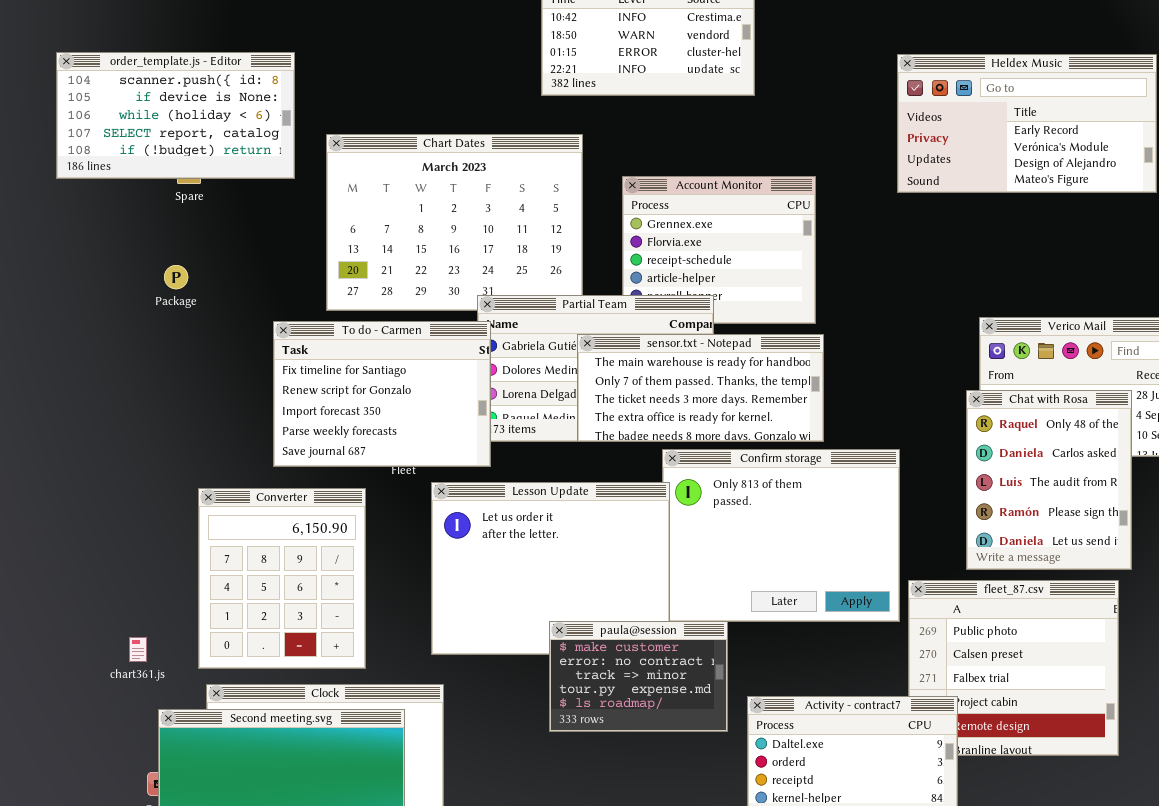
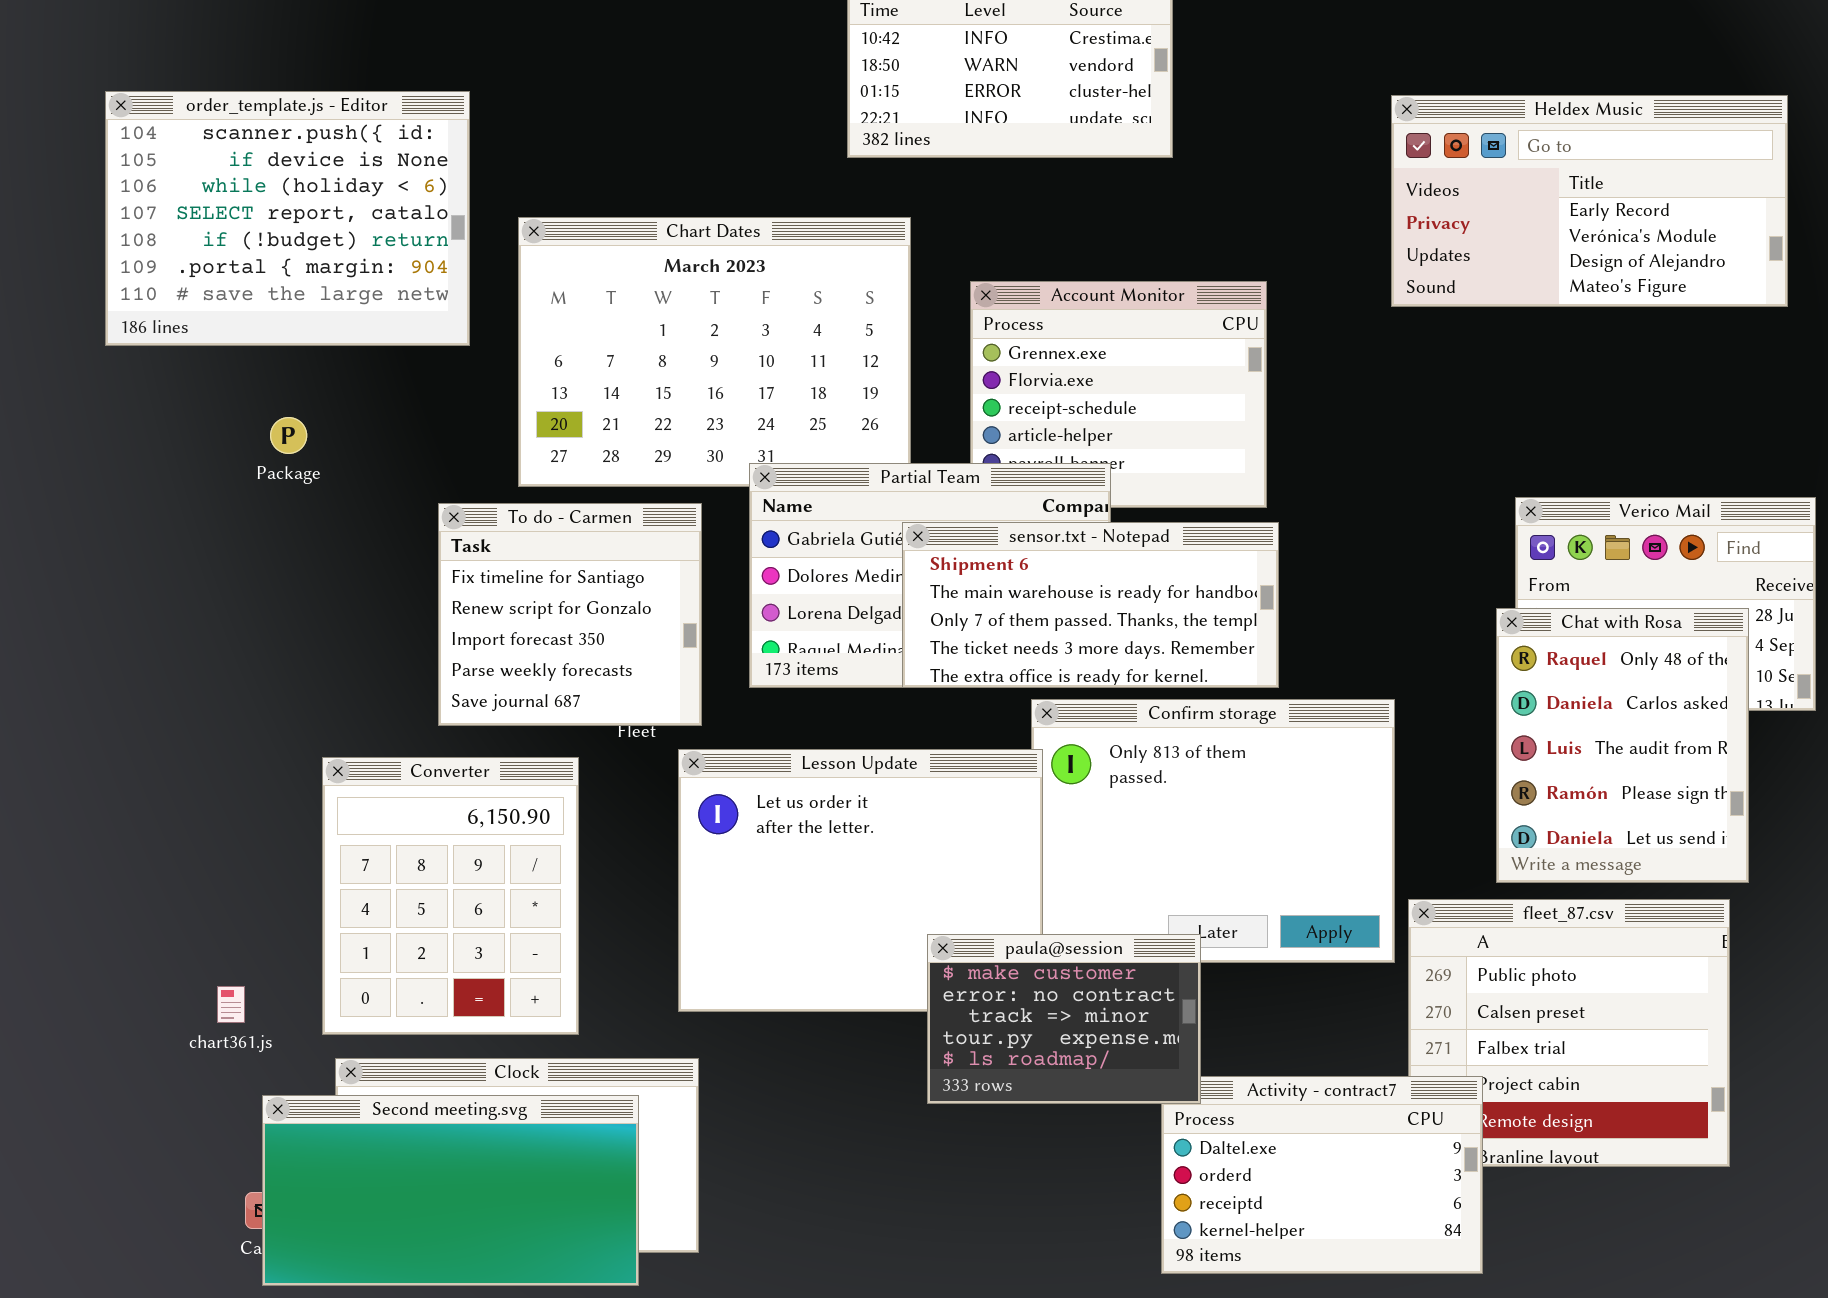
order_template.js - Editor: [56,52,295,179] -> [105,91,470,346], resized
To do - Carmen: [273,321,491,467] -> [438,503,702,726], resized
sensor.txt - Notepad: [577,334,824,442] -> [902,522,1279,688], scrolled up 1 row
paula@session: [549,621,728,732] -> [927,934,1201,1104], moved

